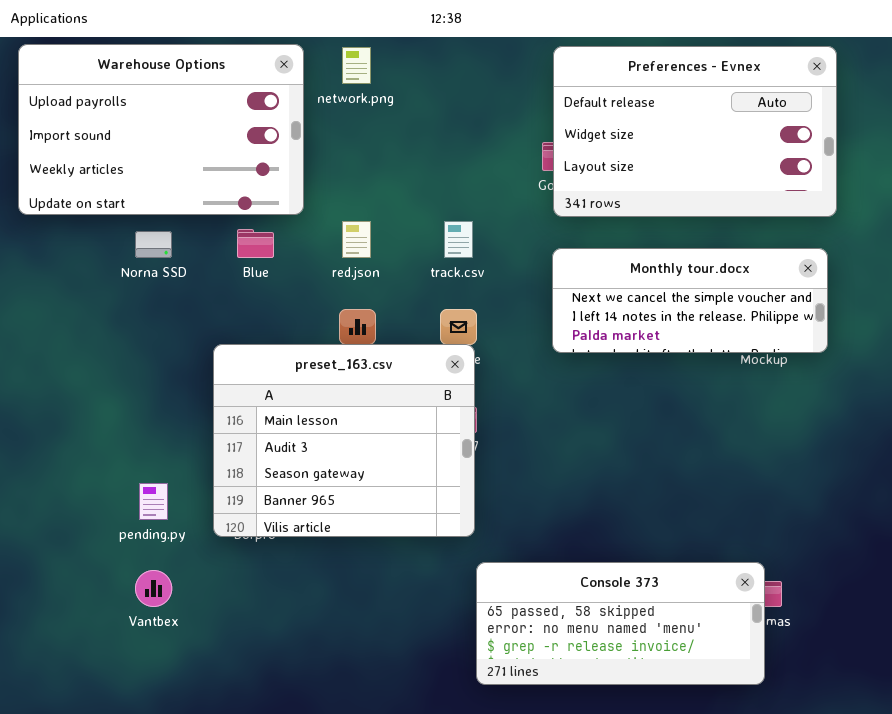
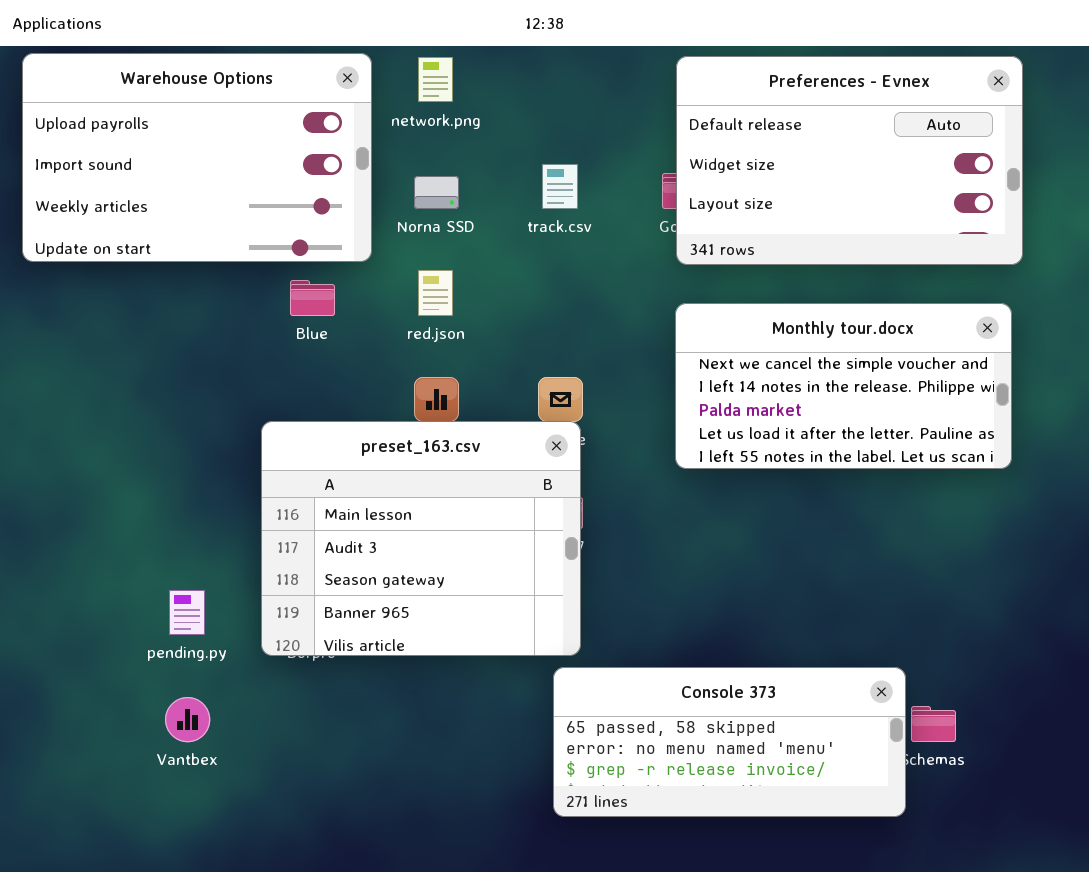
track.csv: [444,221,473,258] -> [542,164,578,209], moved
Norna SSD: [135,231,172,258] -> [414,176,459,209], moved
Monthly tour.docx: [552,248,828,353] -> [675,303,1012,469], resized
Console 373: [476,562,765,685] -> [553,667,906,817], moved

